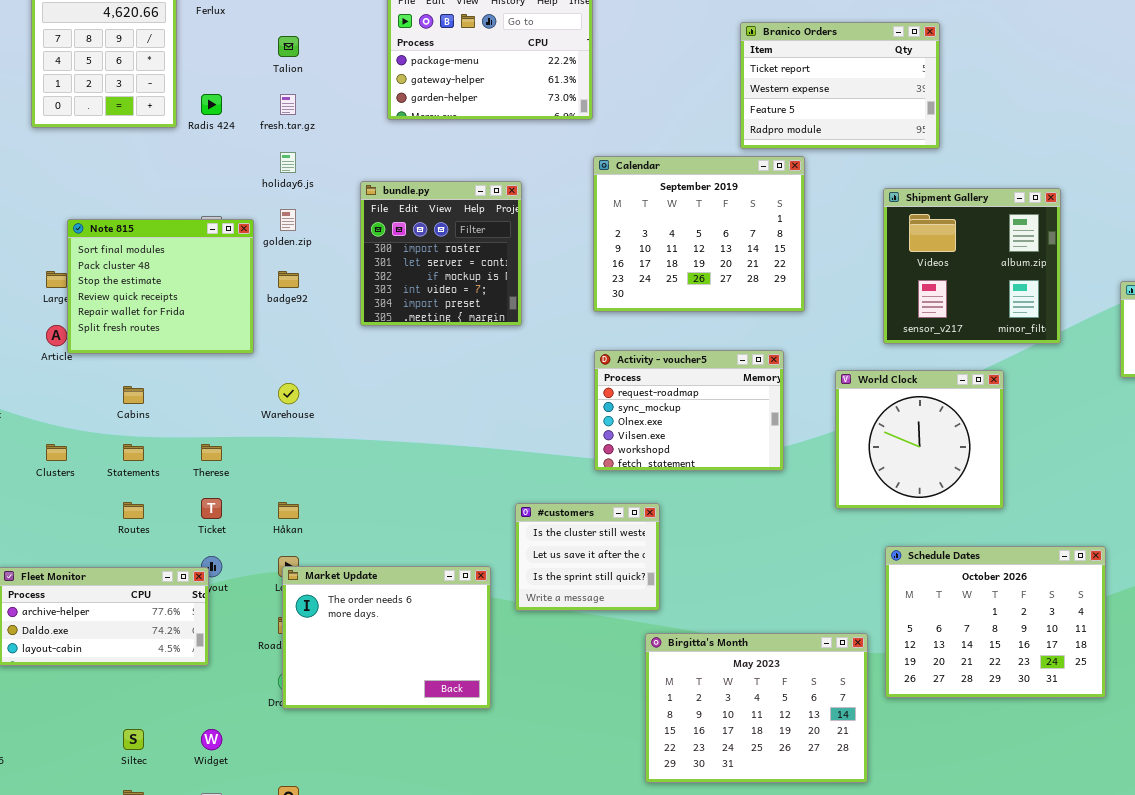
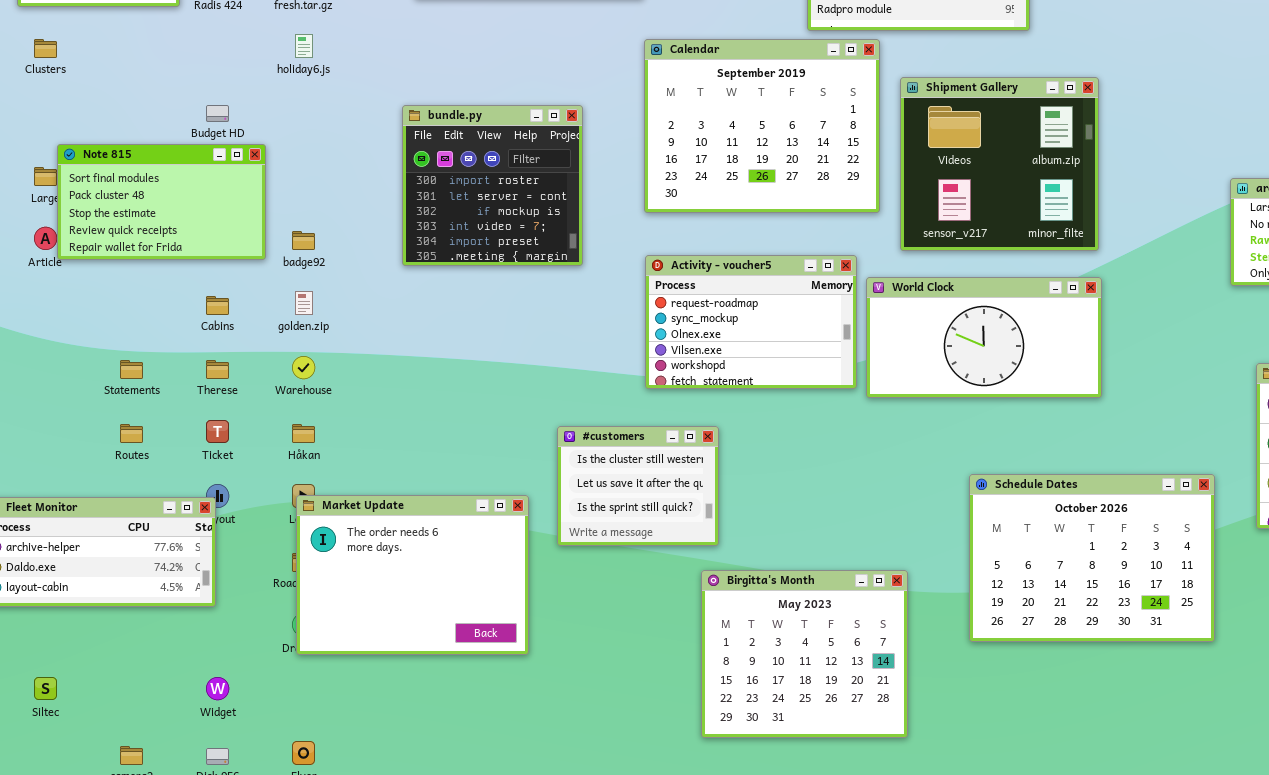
bundle.py: [360,181,522,326] -> [402,105,583,266], moved
Shipment Gallery: [883,188,1061,344] -> [900,77,1099,251], moved
golden.zip: [280,209,296,231] -> [295,291,313,315], moved
Note 815: [67,219,254,354] -> [57,144,266,260], resized
badge92: [278,271,299,288] -> [292,231,315,250], moved
World Clock: [835,370,1004,509] -> [866,277,1102,398], resized
Warehouse: [278,383,299,404] -> [292,356,315,379], moved
Cabins: [123,386,144,404] -> [206,296,229,315], moved
Clusters: [46,444,67,461] -> [34,39,57,58], moved
Birgitta's Month: [645,633,868,783] -> [701,570,908,738], resized
Siltec: [123,729,144,750] -> [34,677,57,700], moved

